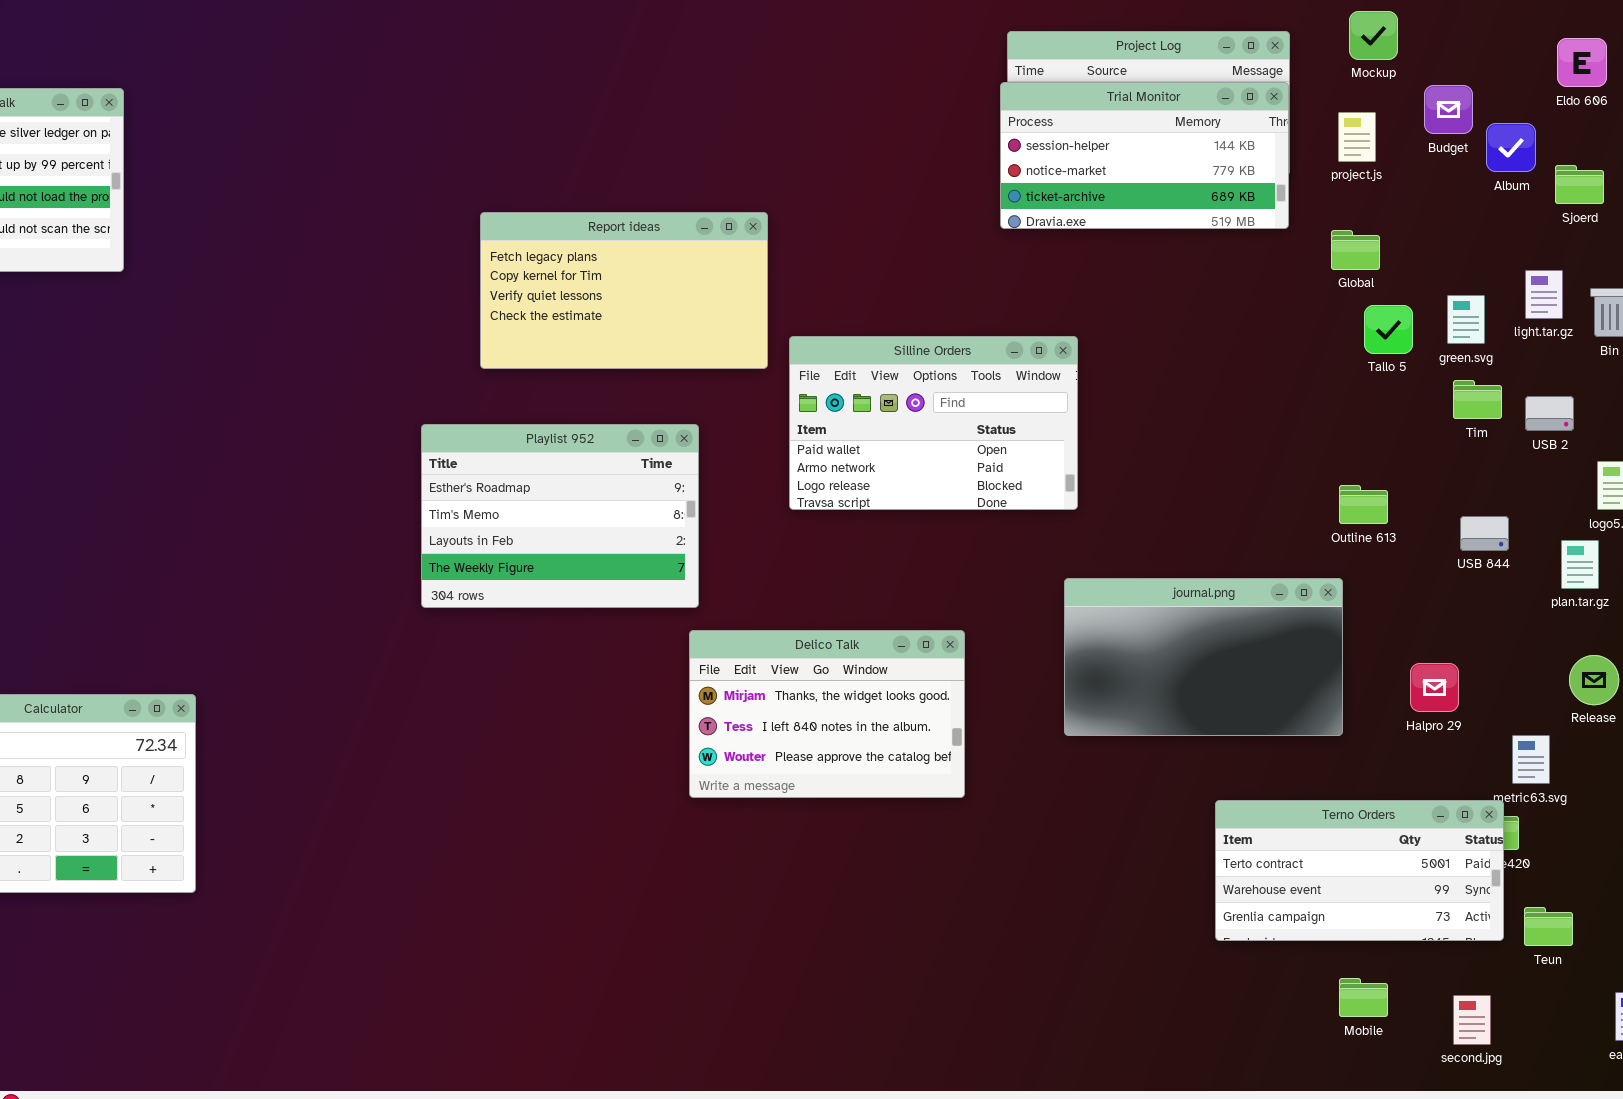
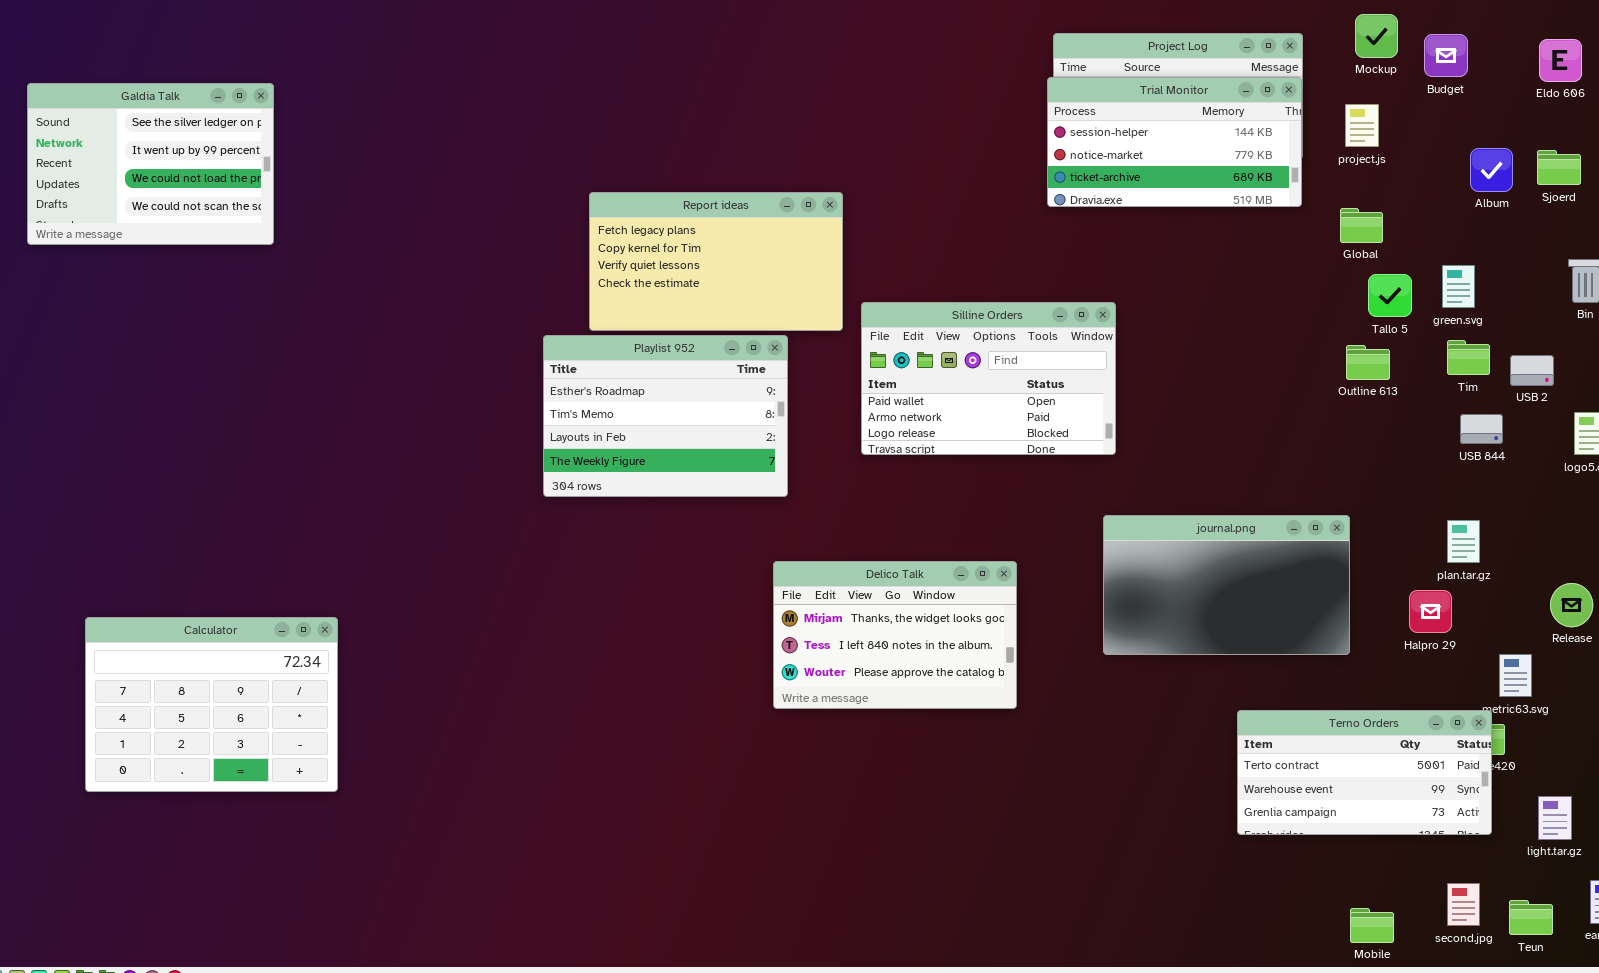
Budget: [1424,85,1473,134] -> [1424,34,1468,77], moved
Album: [1486,123,1536,172] -> [1470,148,1513,192], moved
light.tar.gz: [1525,270,1563,319] -> [1538,796,1572,840], moved
Playlist 952: [421,424,699,608] -> [543,335,788,497], moved
Outline 613: [1339,485,1388,524] -> [1346,345,1390,380], moved
USB 844: [1460,516,1509,551] -> [1460,414,1503,444], moved
plan.tar.gz: [1561,540,1599,589] -> [1447,520,1480,563], moved
Teun: [1524,907,1573,946] -> [1509,900,1553,935], moved
Mobile: [1339,978,1388,1017] -> [1350,908,1394,943], moved

